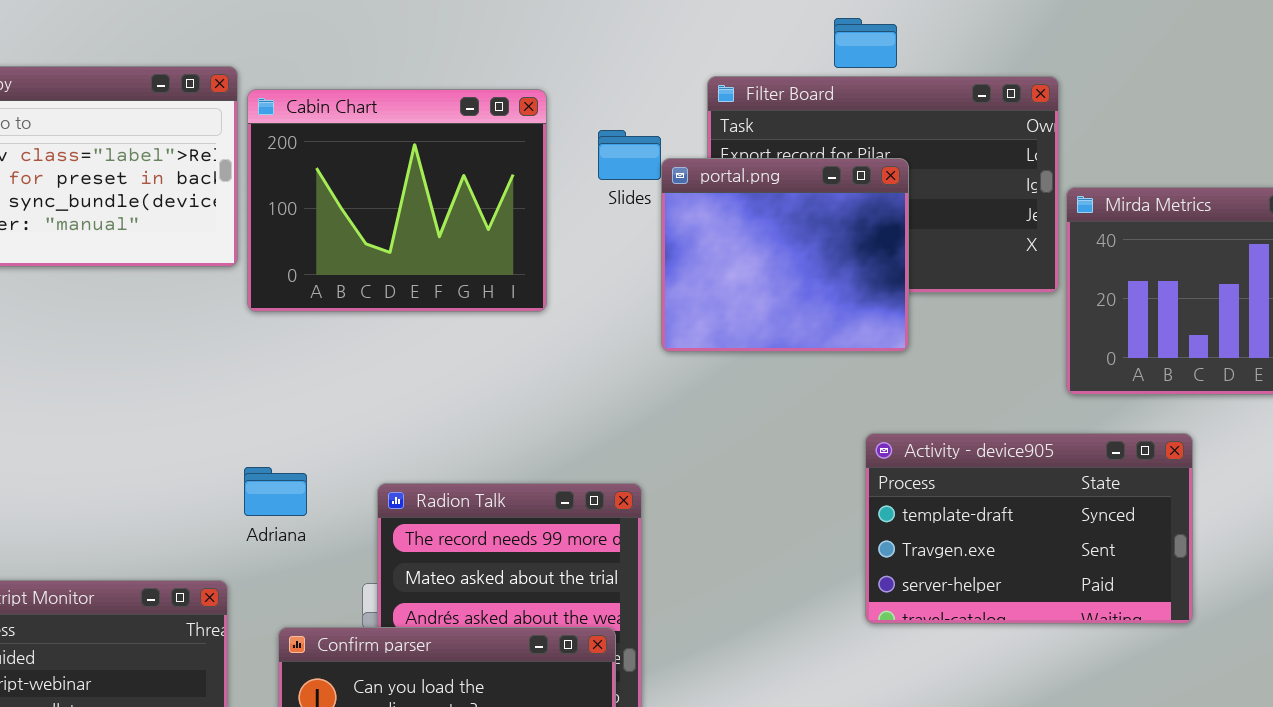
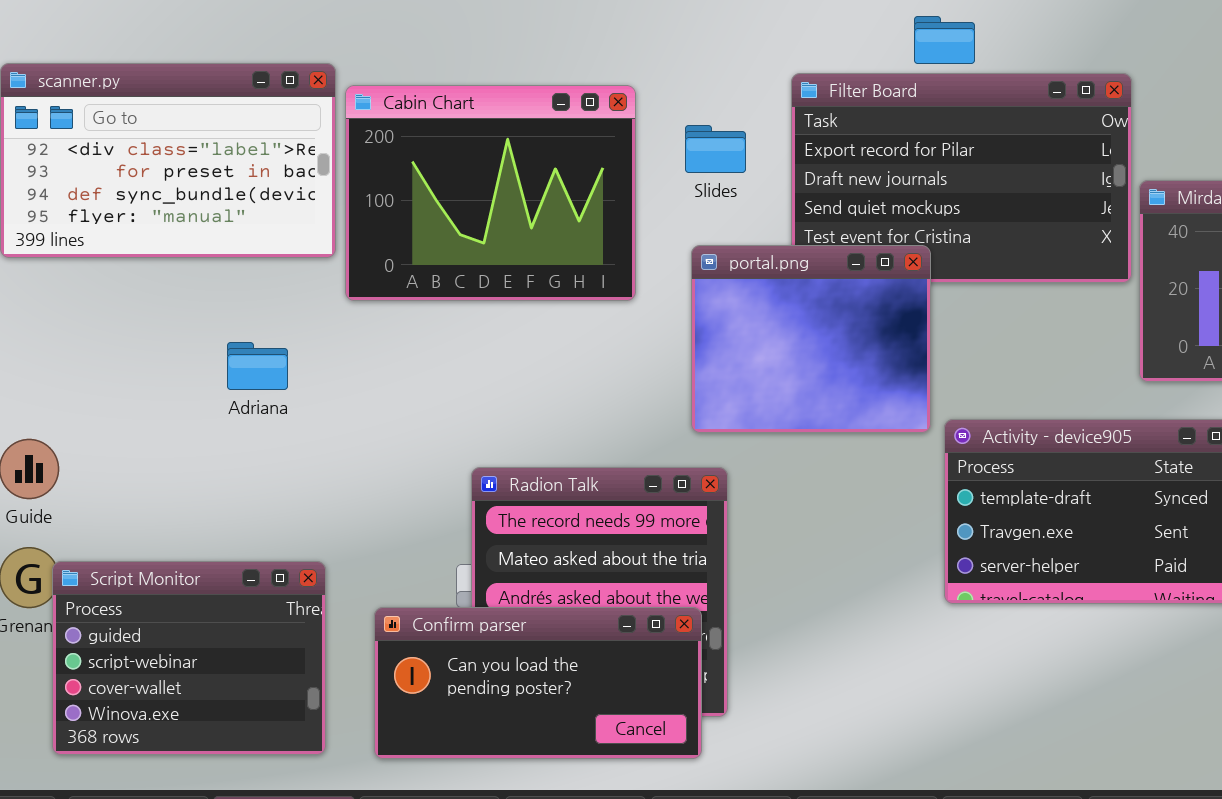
portal.png: [661,158,909,352] -> [691,245,931,433], moved
Adriana: [244,467,307,516] -> [227,342,288,390], moved

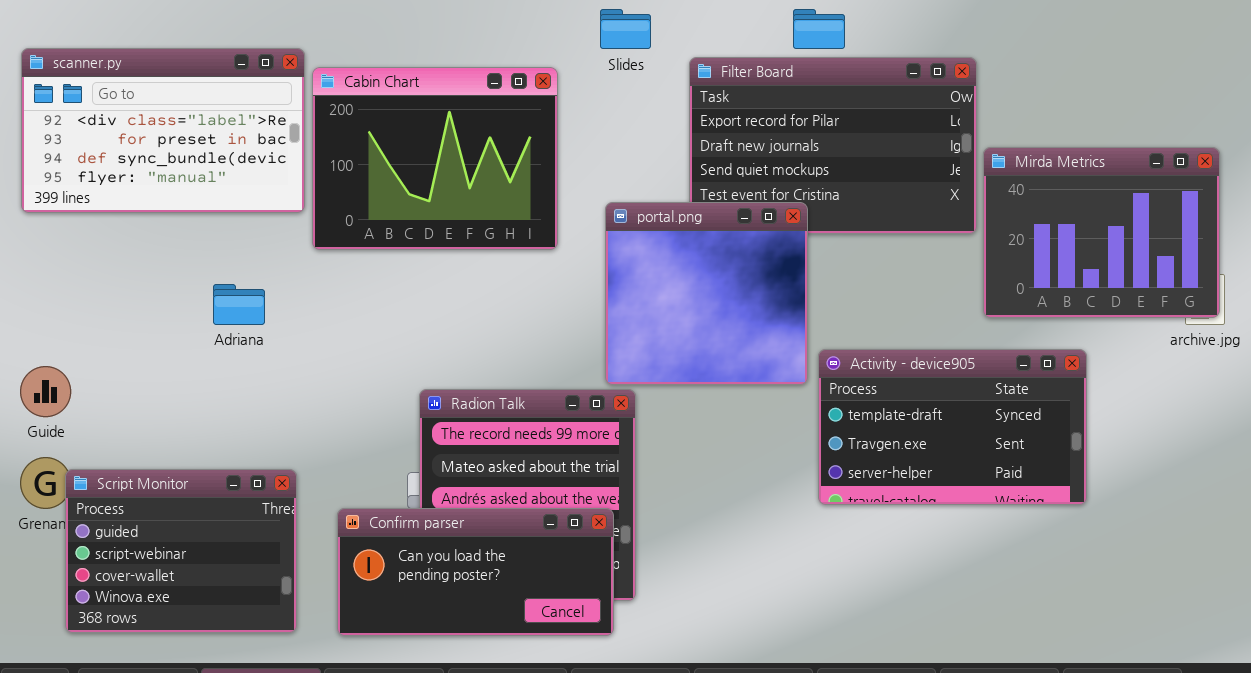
Slides: [685,125,746,173] -> [600,9,651,49], moved
portal.png: [691,245,931,433] -> [605,202,808,385], resized

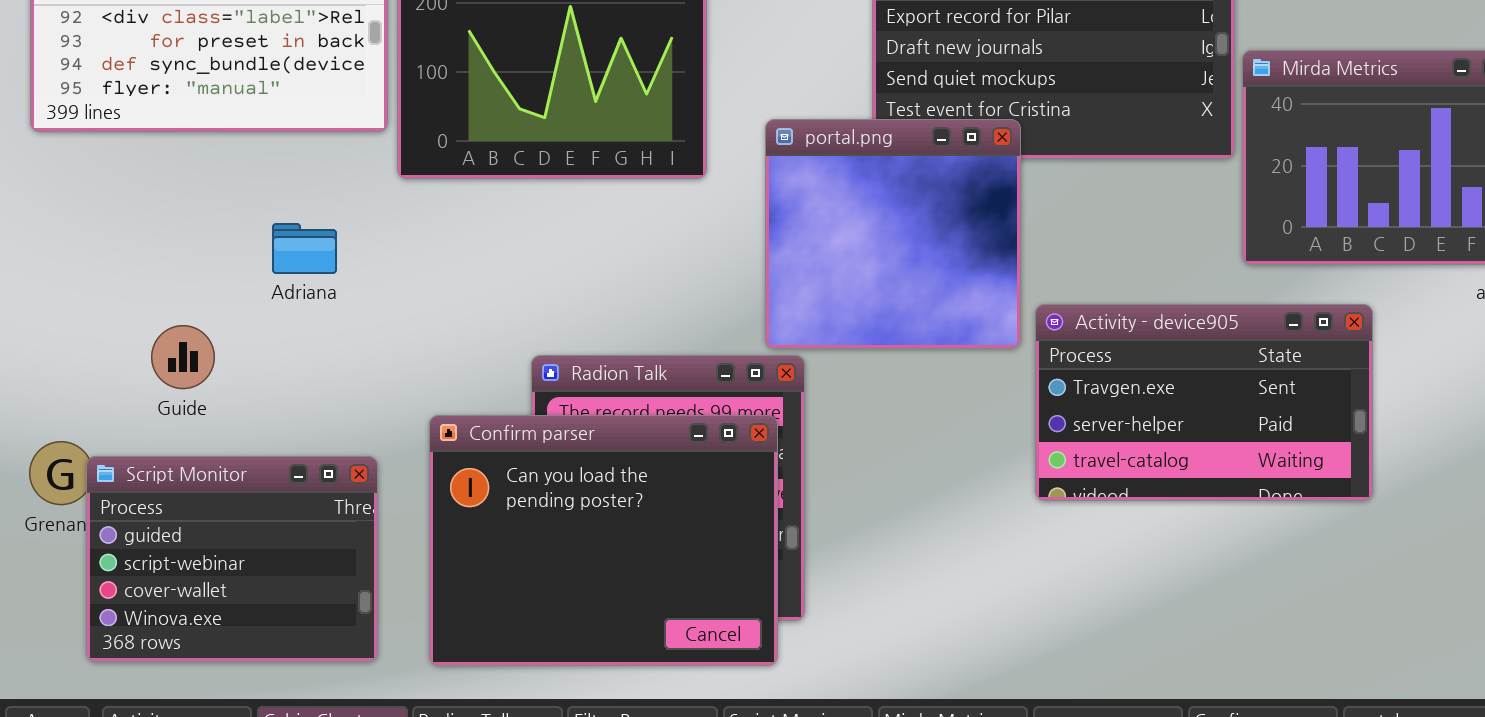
Activity - device905: [818,349,1087,505] -> [1035,304,1373,501], scrolled down 1 row
Guide: [20,366,71,417] -> [151,325,215,389], moved
Confirm parser: [337,508,614,636] -> [429,415,778,666], resized

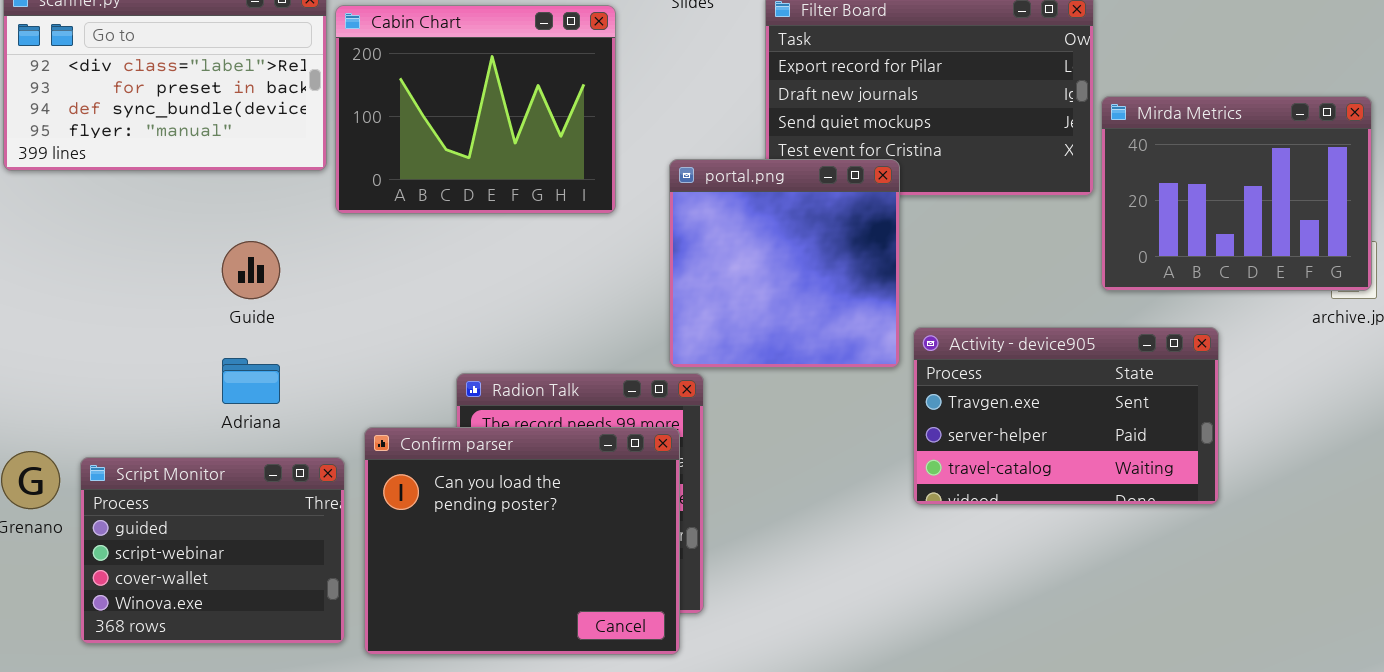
Adriana: [272,223,337,274] -> [222,358,280,404], moved
Guide: [151,325,215,389] -> [222,241,280,299], moved
Script Monitor: [86,456,378,662] -> [80,457,345,644], moved

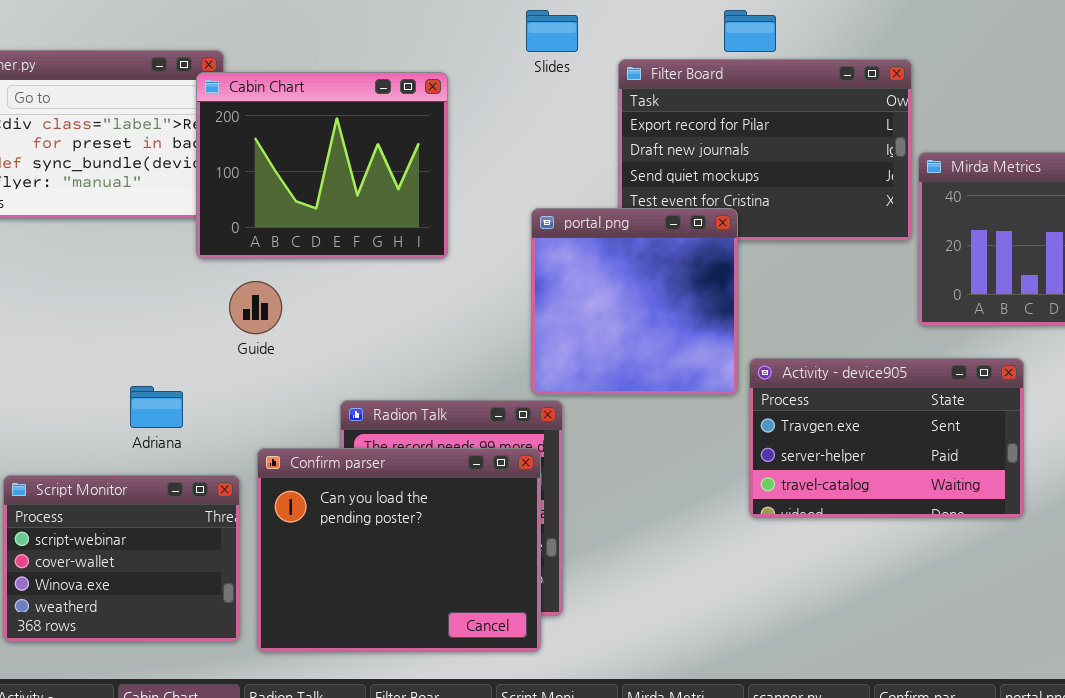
Cabin Chart: [335,5,616,214] -> [196,72,448,259], moved
Guide: [222,241,280,299] -> [229,281,282,334], moved
Script Monitor: [80,457,345,644] -> [3,475,240,642], scrolled down 1 row

